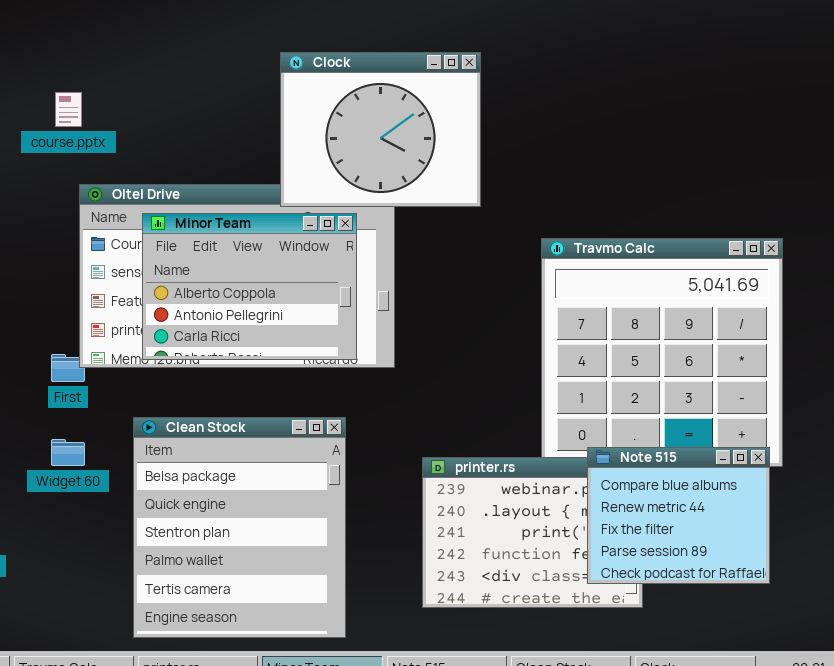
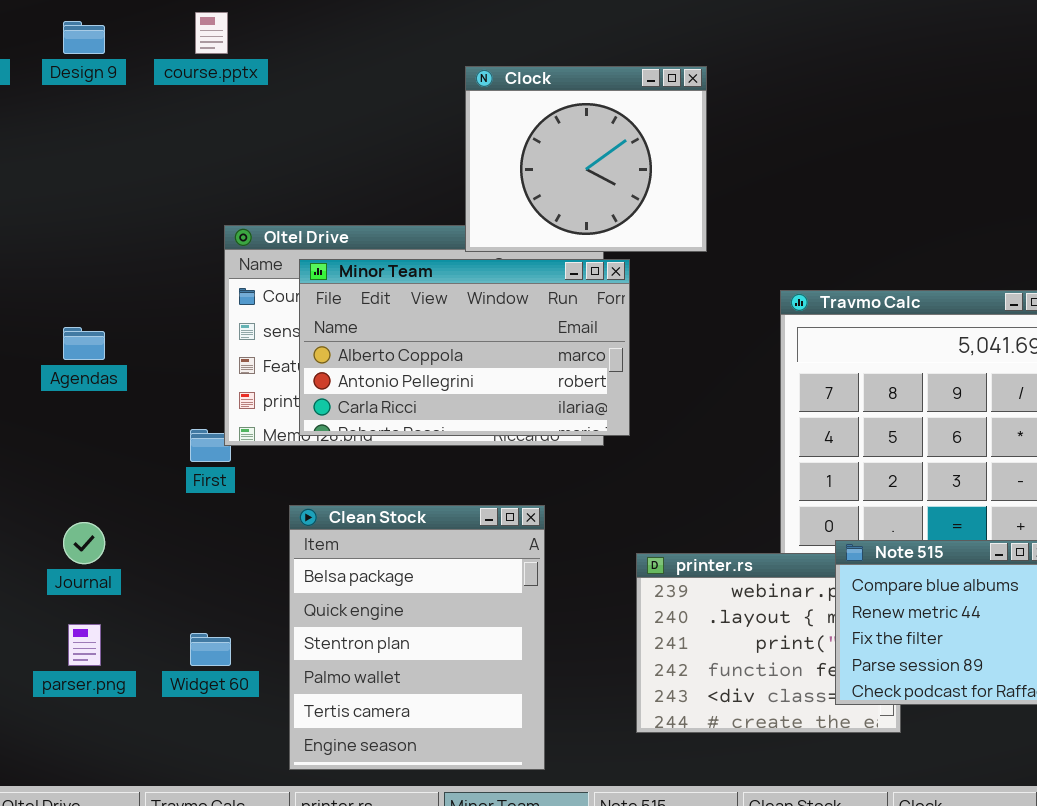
course.pptx: [55,92,82,127] -> [195,12,228,54], moved
Minor Team: [142,213,357,360] -> [299,259,630,436], resized
Widget 60: [51,439,85,466] -> [190,633,231,666], moved

